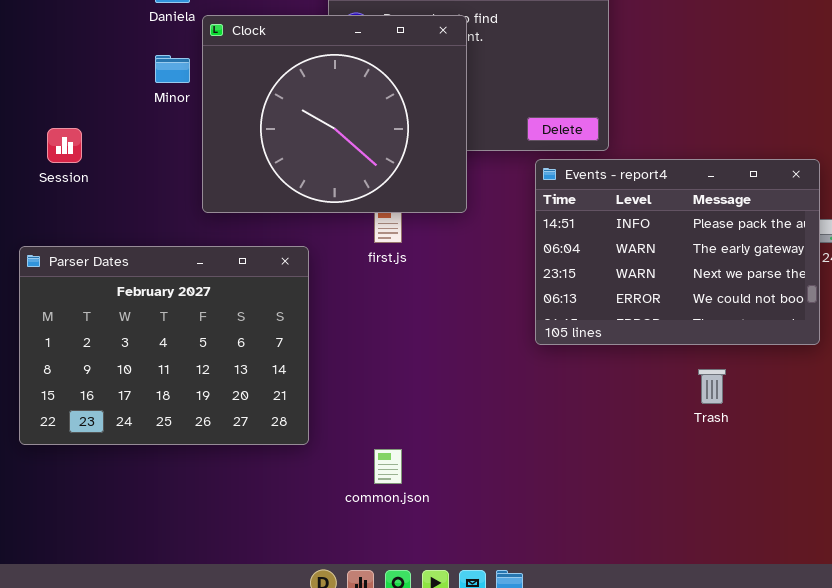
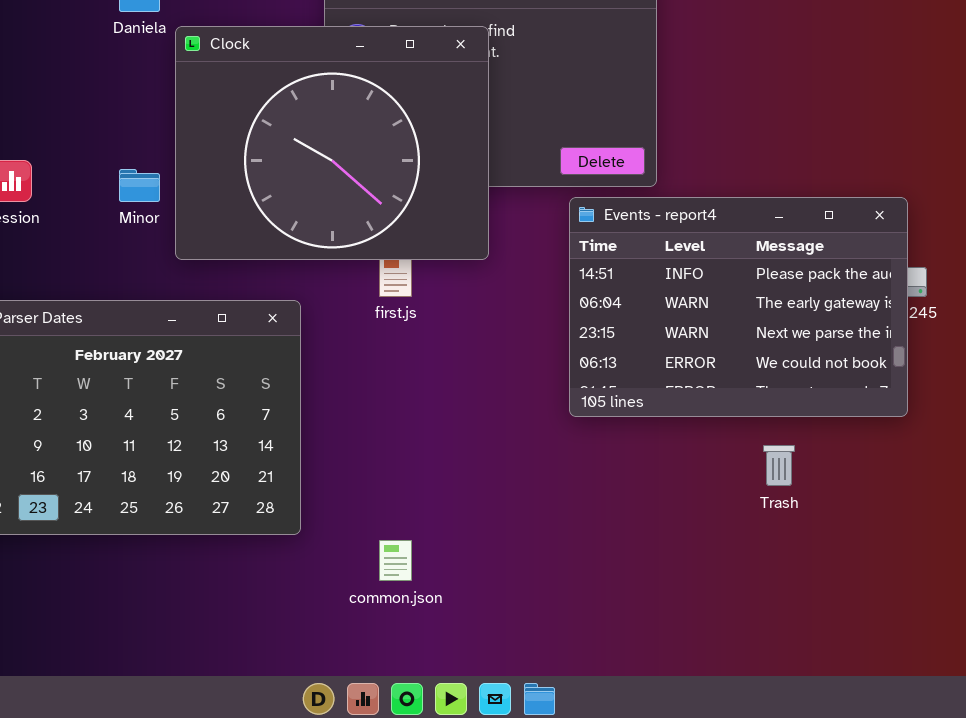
Minor: [155,55,190,83] -> [119,169,160,202], moved

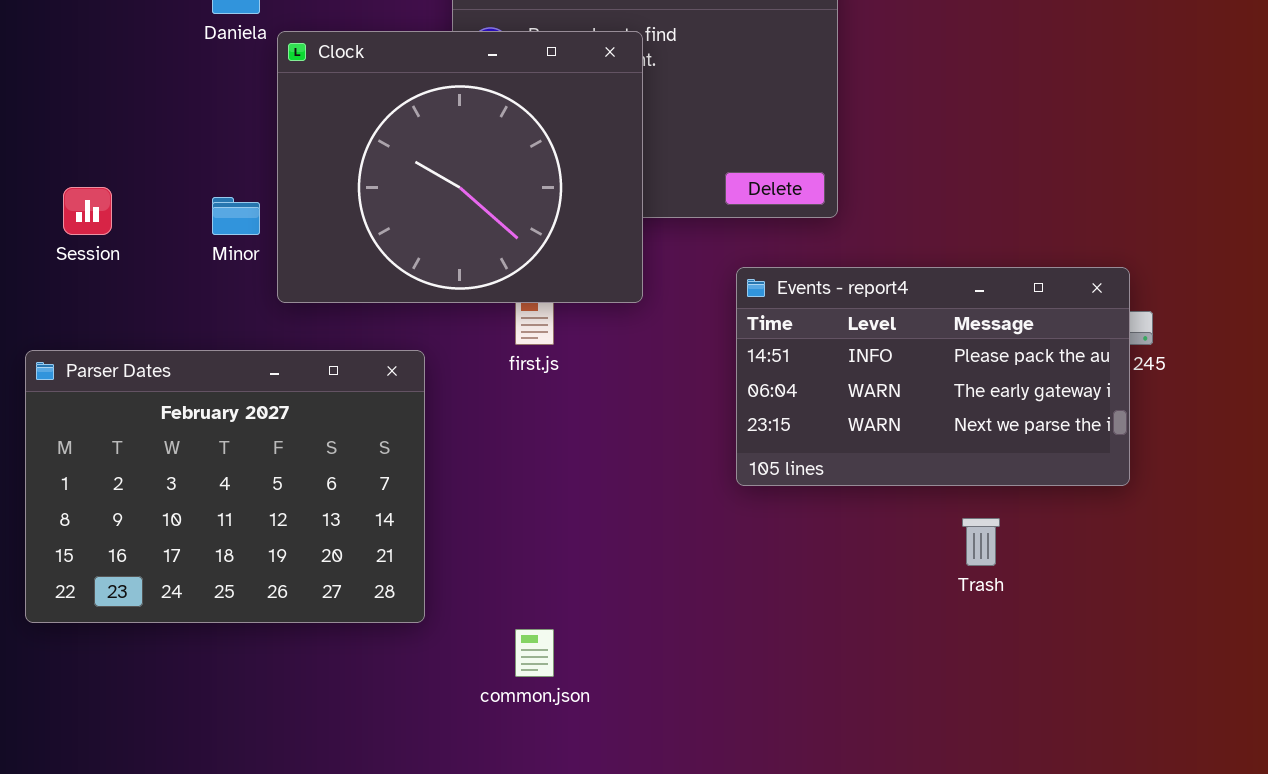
Events - report4: [569,197,908,417] -> [736,267,1130,486], resized

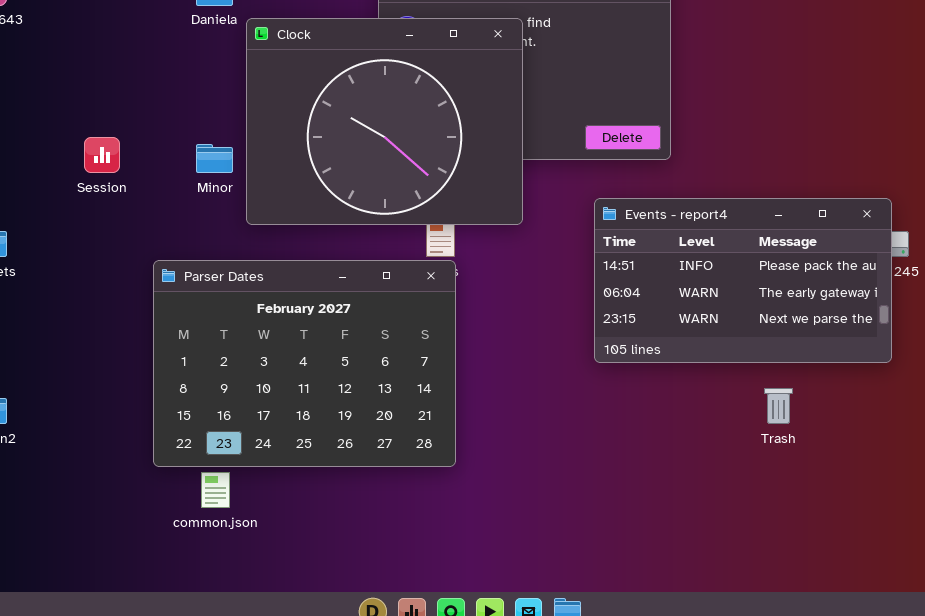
Parser Dates: [25,350,425,623] -> [153,260,456,467], moved
common.json: [515,629,554,677] -> [201,472,230,508], moved

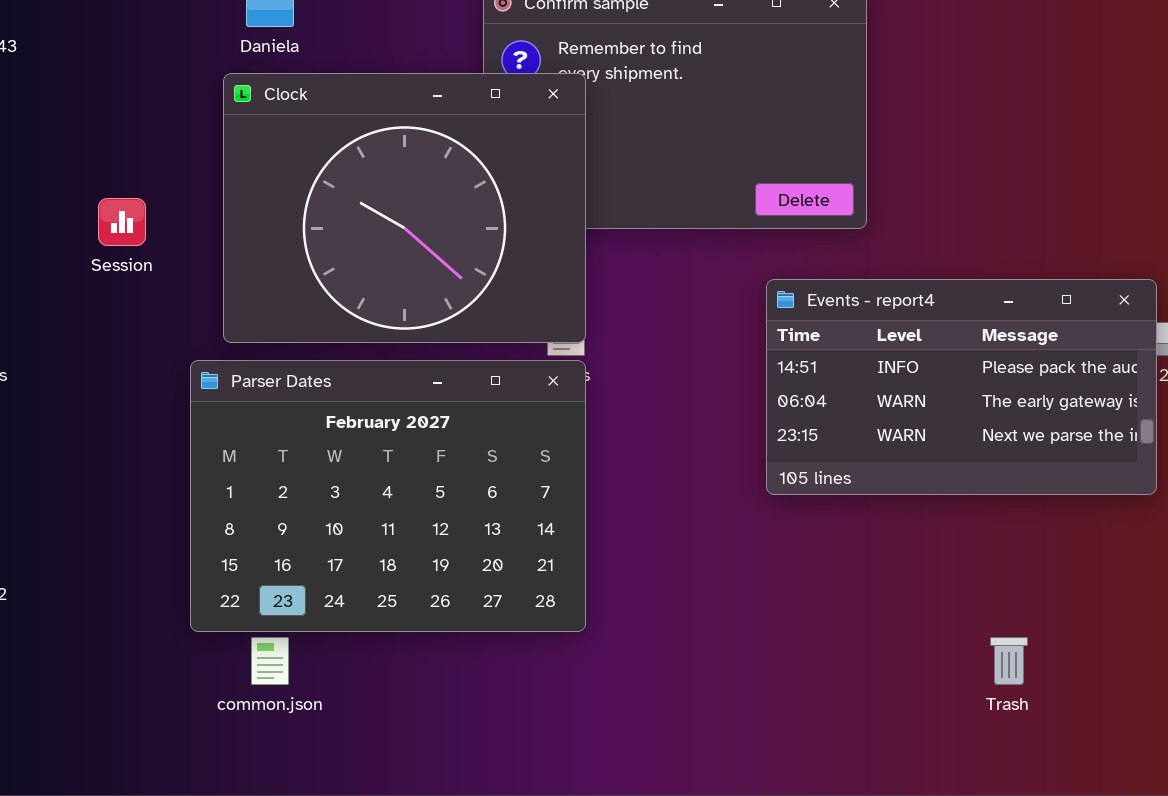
Clock: [246,18,523,225] -> [223,73,586,343], moved
Trash: [764,388,793,424] -> [990,637,1028,685], moved

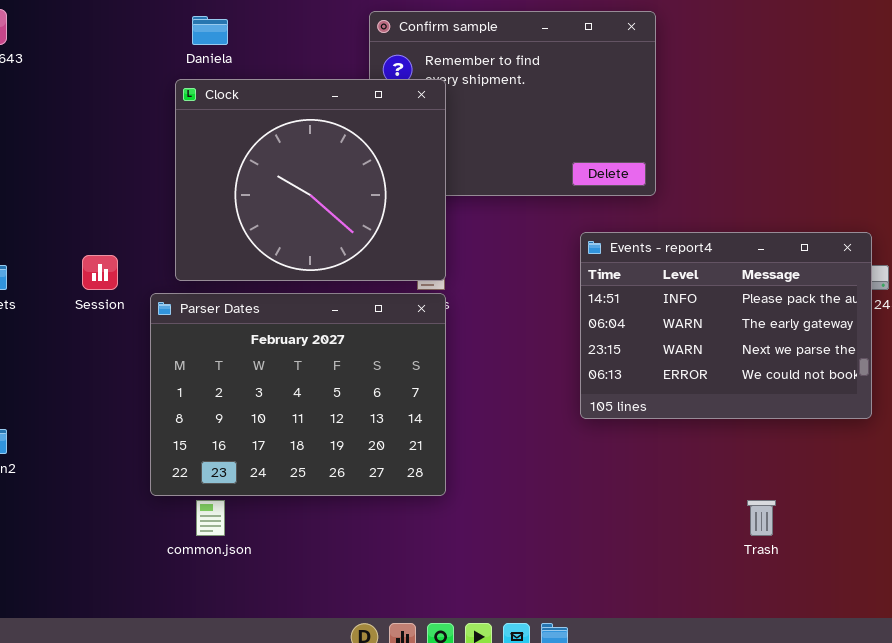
Session: [98,198,146,246] -> [82,255,118,290], moved
Events - report4: [766,279,1157,495] -> [580,232,872,419], resized

